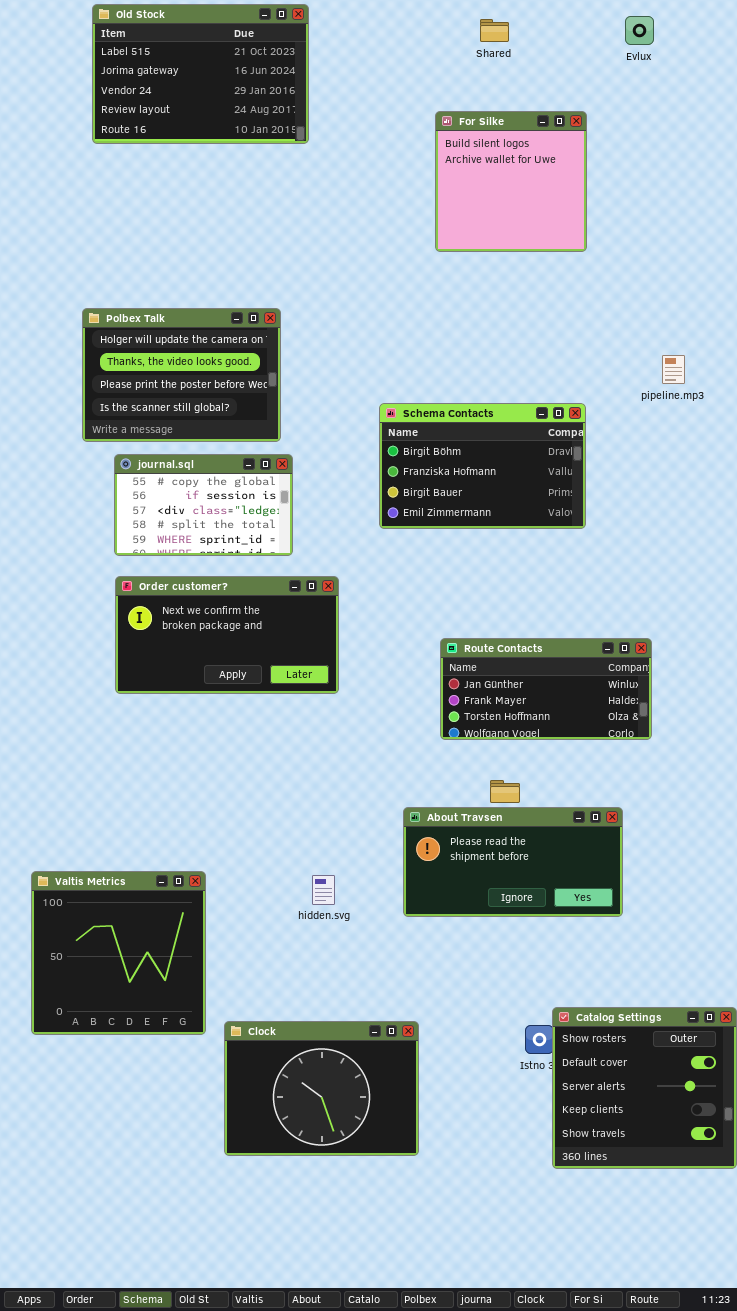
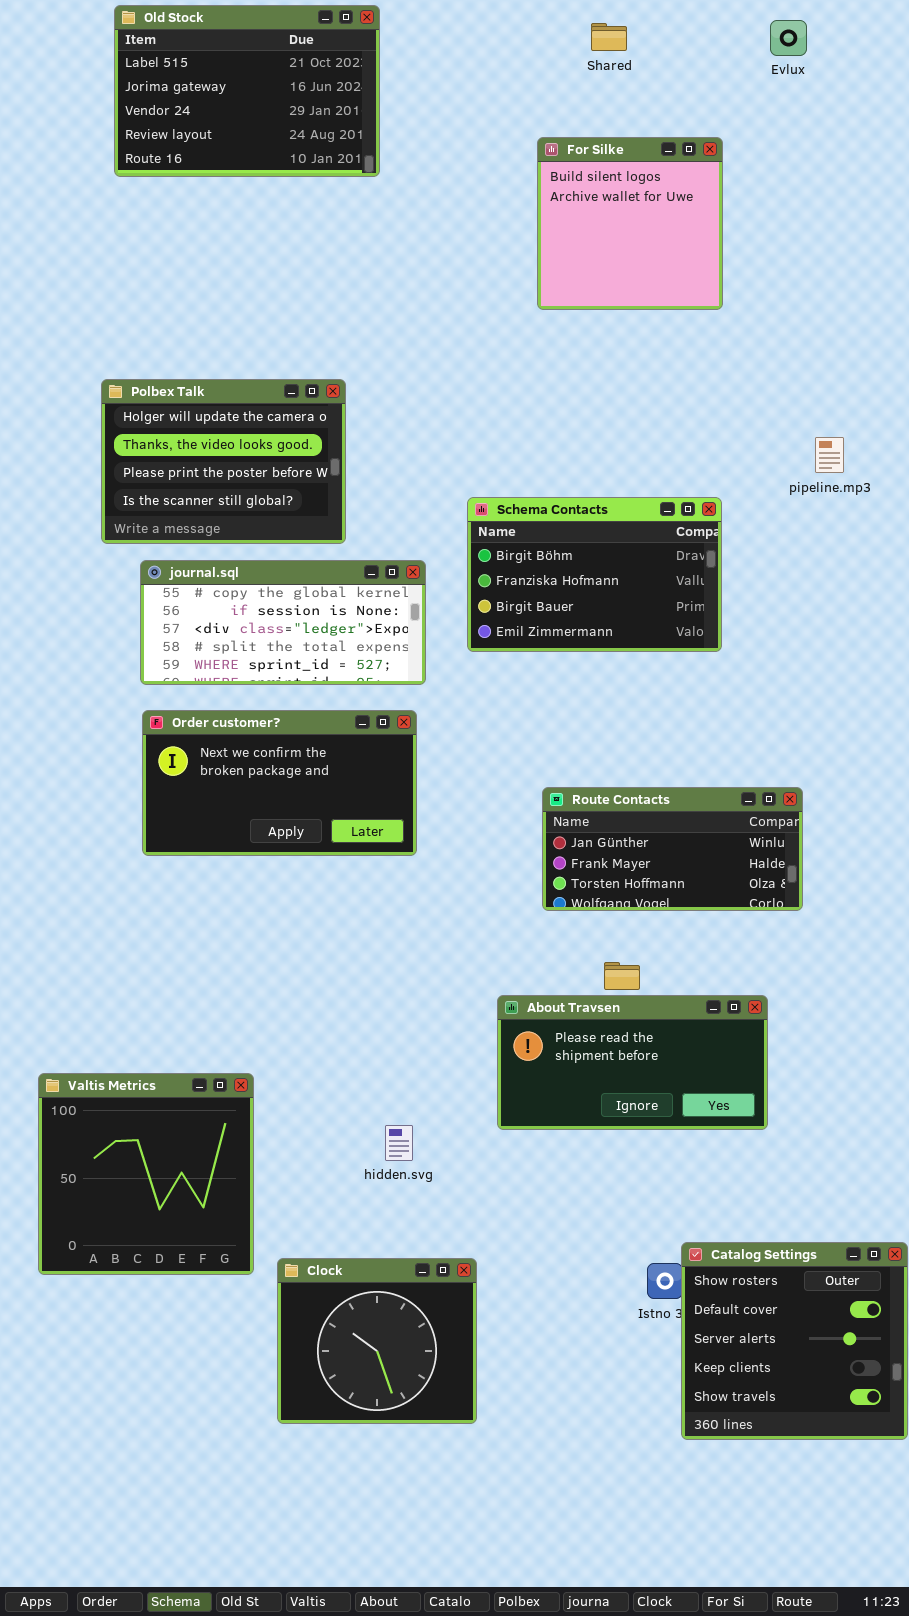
journal.sql: [114,454,293,556] -> [140,560,426,685], resized
hidden.svg: [312,875,335,905] -> [385,1125,413,1161], moved
Clock: [224,1021,419,1156] -> [277,1258,477,1424], resized

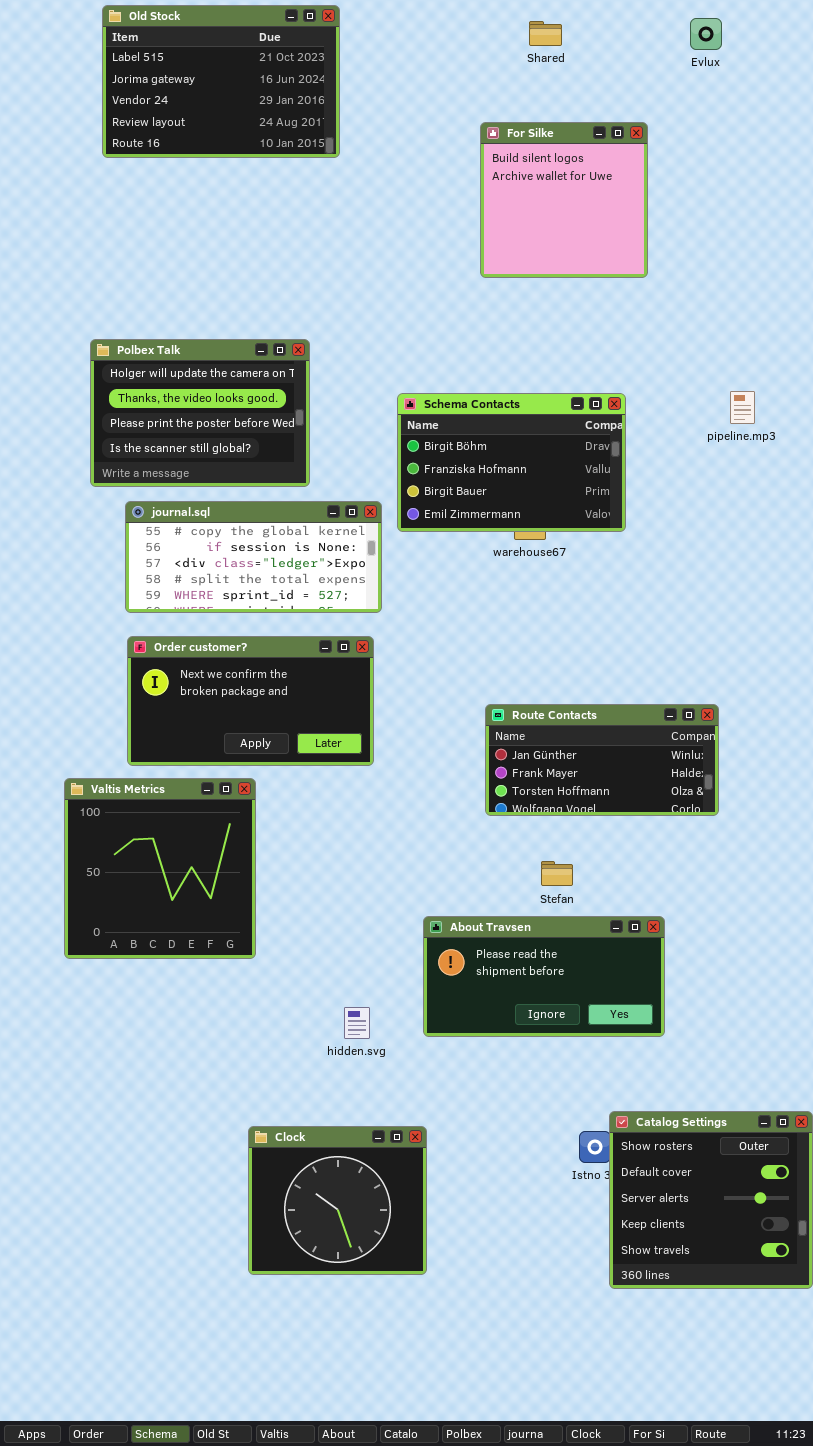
Schema Contacts: [467,497,722,652] -> [397,393,626,532], moved
About Travsen: [497,995,768,1130] -> [423,916,665,1037], moved
Valtis Metrics: [38,1073,254,1275] -> [64,778,256,959], moved

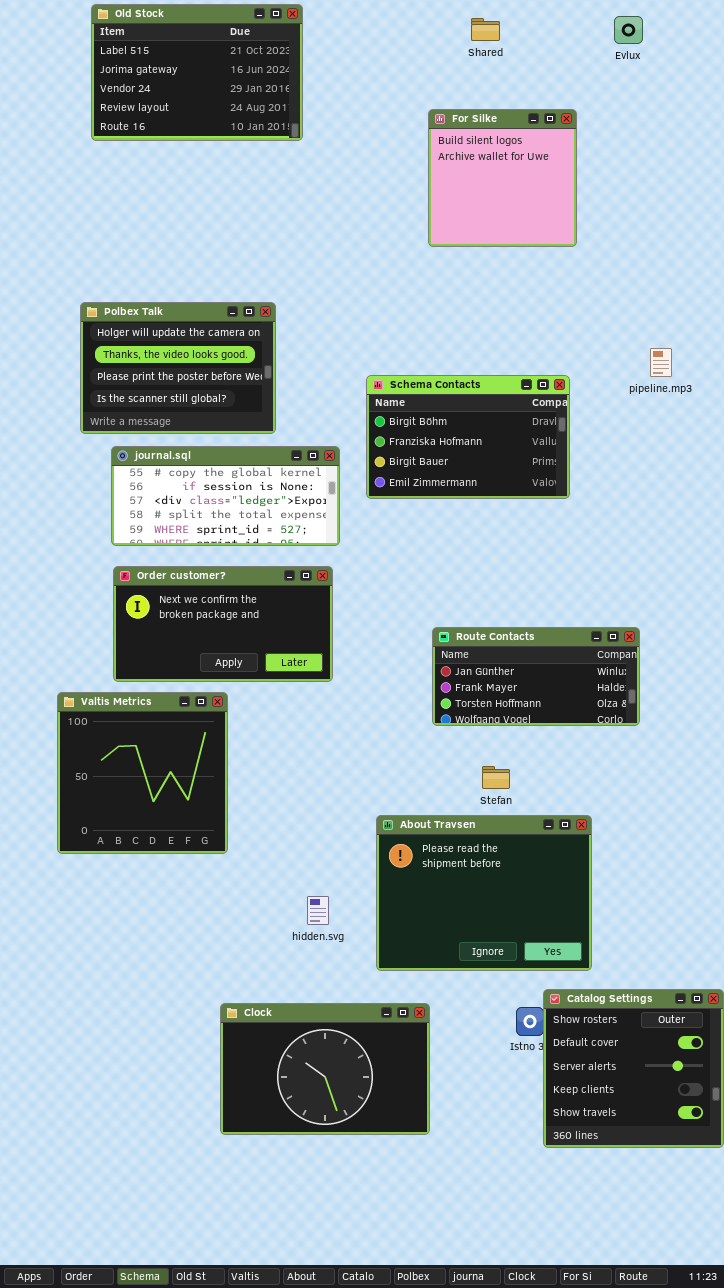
Schema Contacts: [397,393,626,532] -> [366,375,570,499], moved
About Travsen: [423,916,665,1037] -> [376,815,592,971], resized
Clock: [248,1126,427,1275] -> [220,1003,430,1135], resized

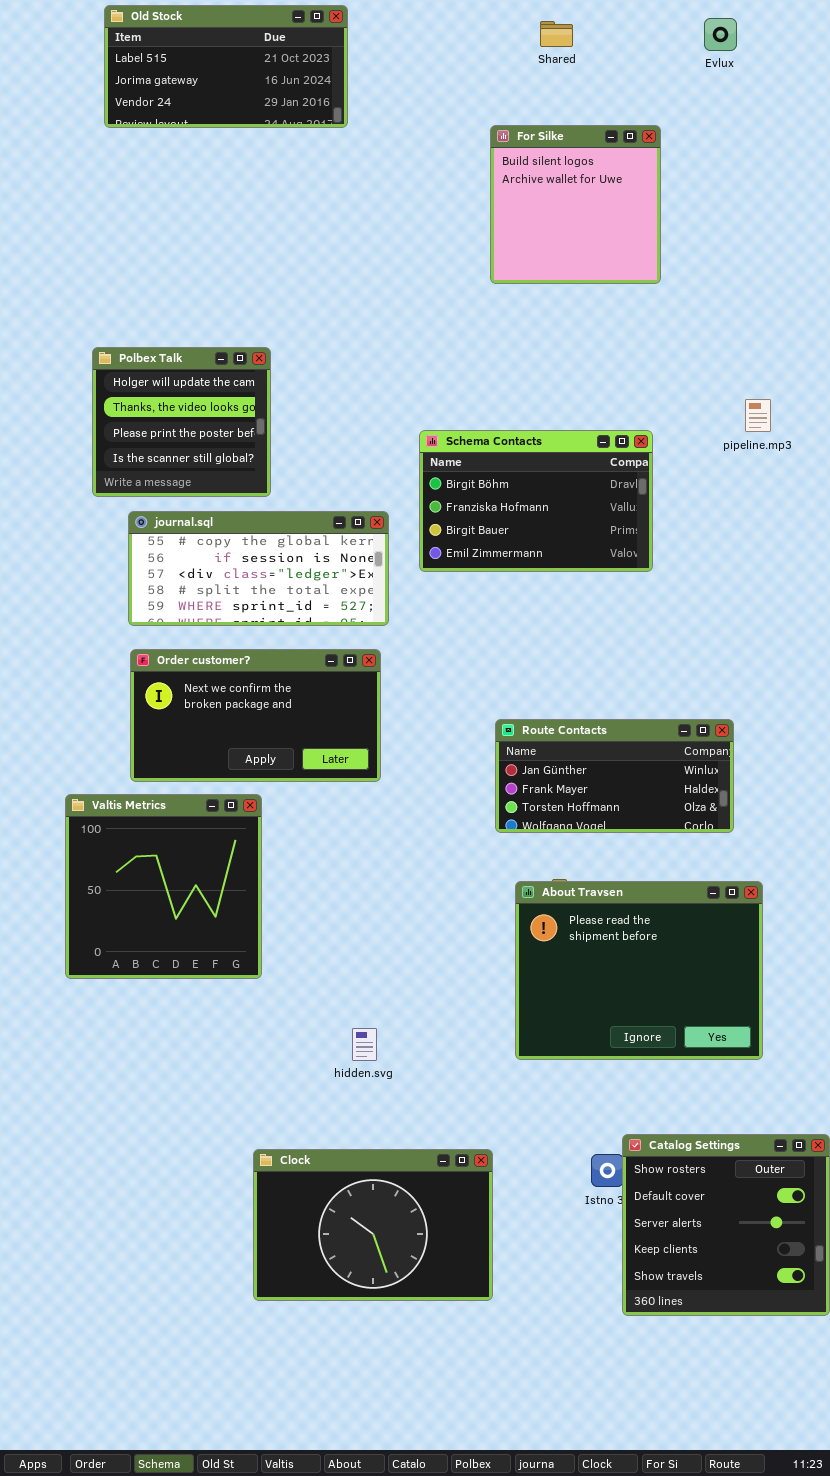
Old Stock: [91,4,303,141] -> [104,5,348,128], resized
Polbex Talk: [80,302,276,434] -> [92,347,271,497], resized
About Travsen: [376,815,592,971] -> [515,881,763,1060], moved

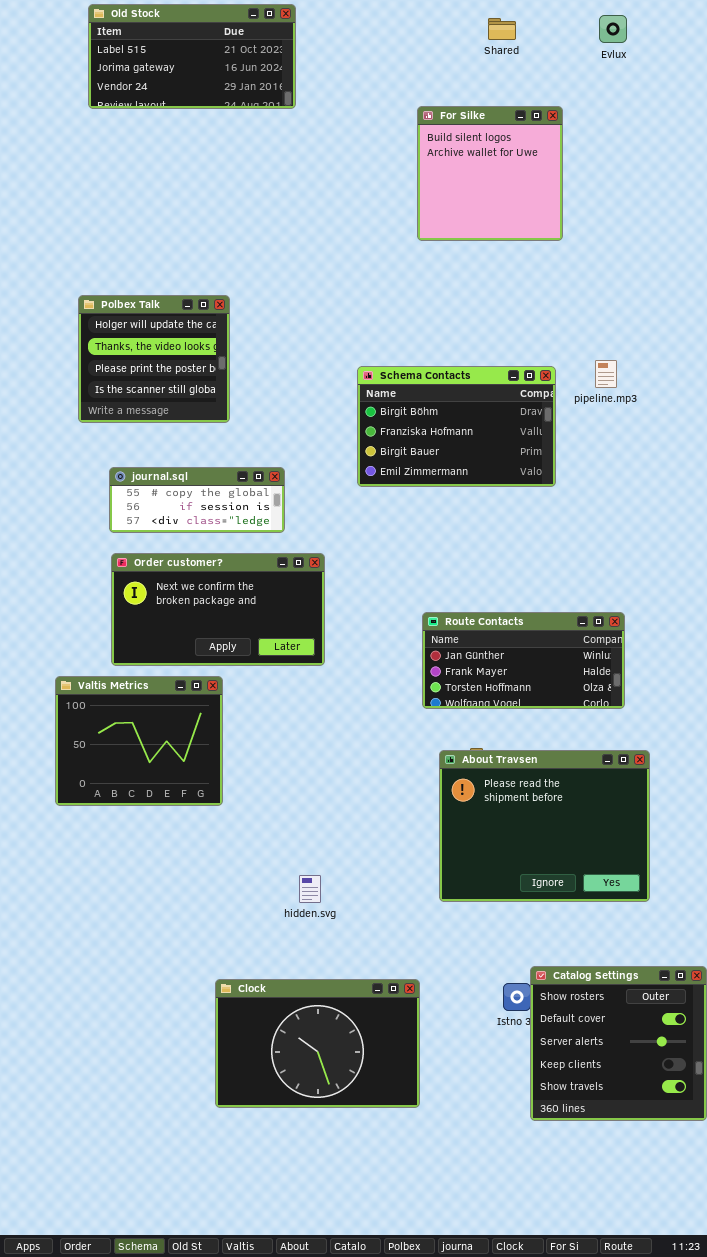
Shared: [540,21,573,47] -> [488,18,516,40], moved
pipeline.mp3: [745,399,771,432] -> [595,360,617,388], moved
journal.sql: [128,511,389,626] -> [109,467,285,533], resized
Valtis Metrics: [65,794,262,979] -> [55,676,223,806], resized

